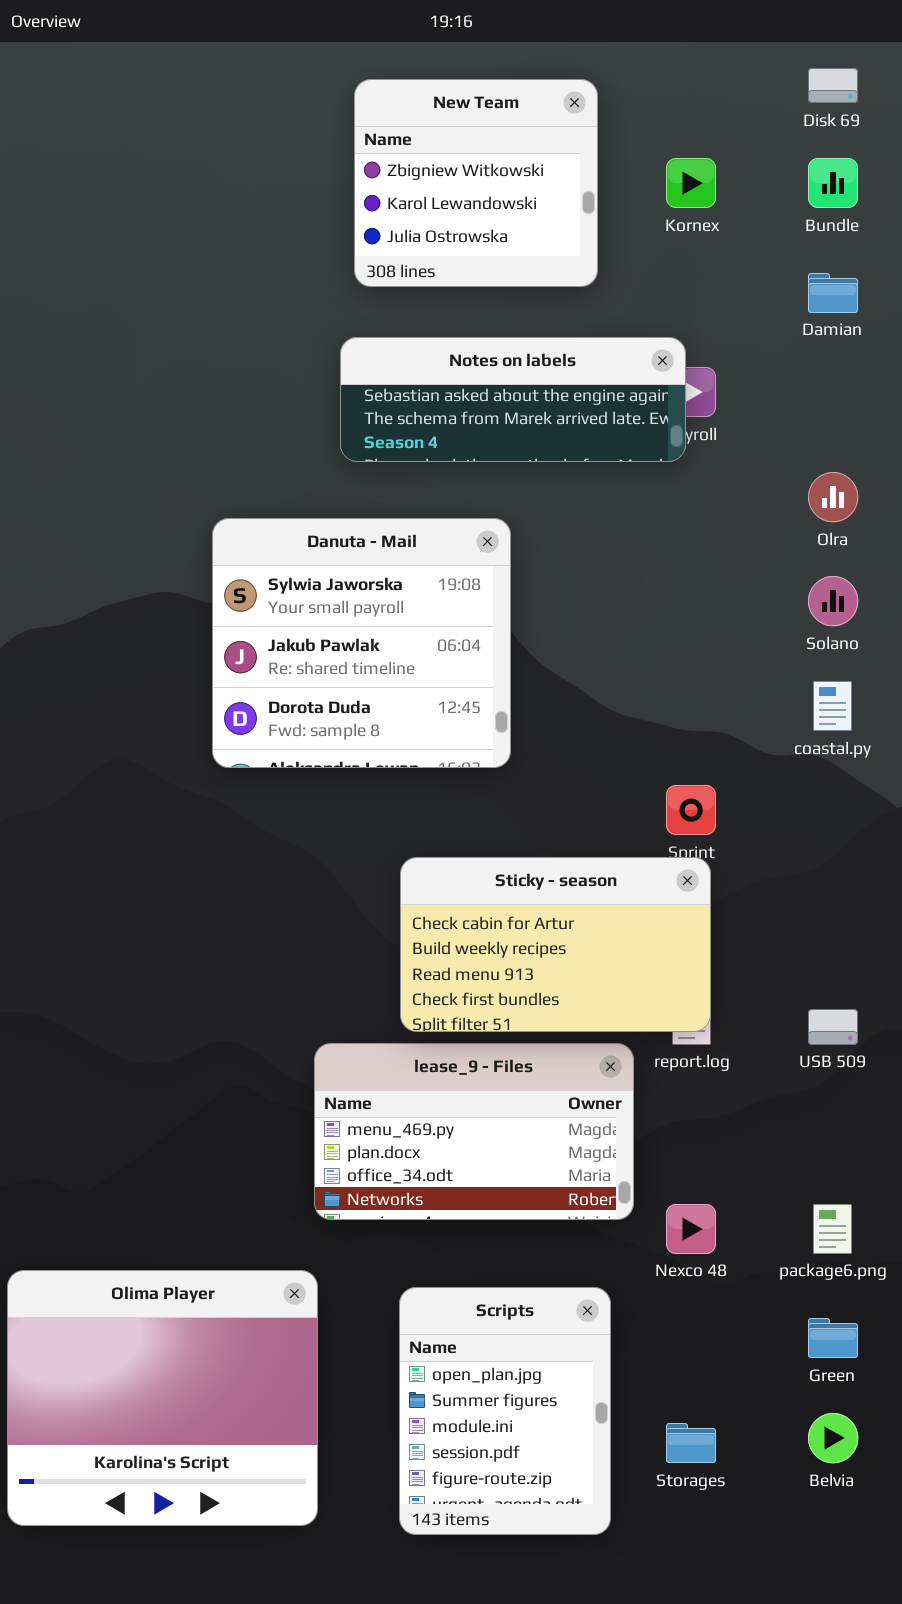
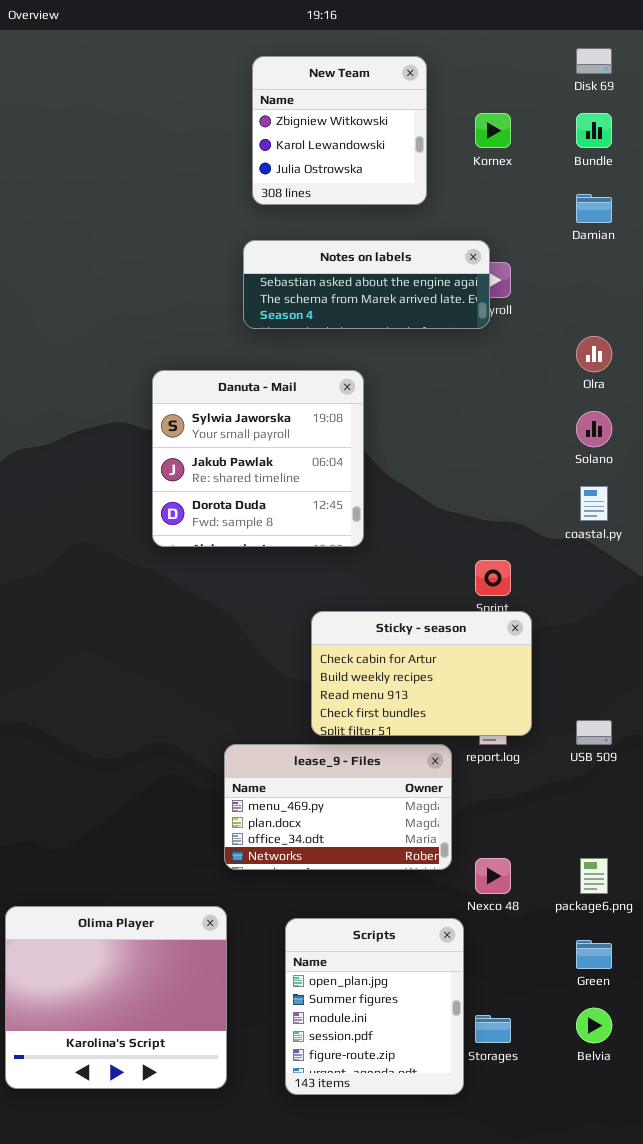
Sticky - season: [400,857,711,1032] -> [311,611,532,736], moved
Scripts: [399,1287,611,1535] -> [285,918,464,1095], resized

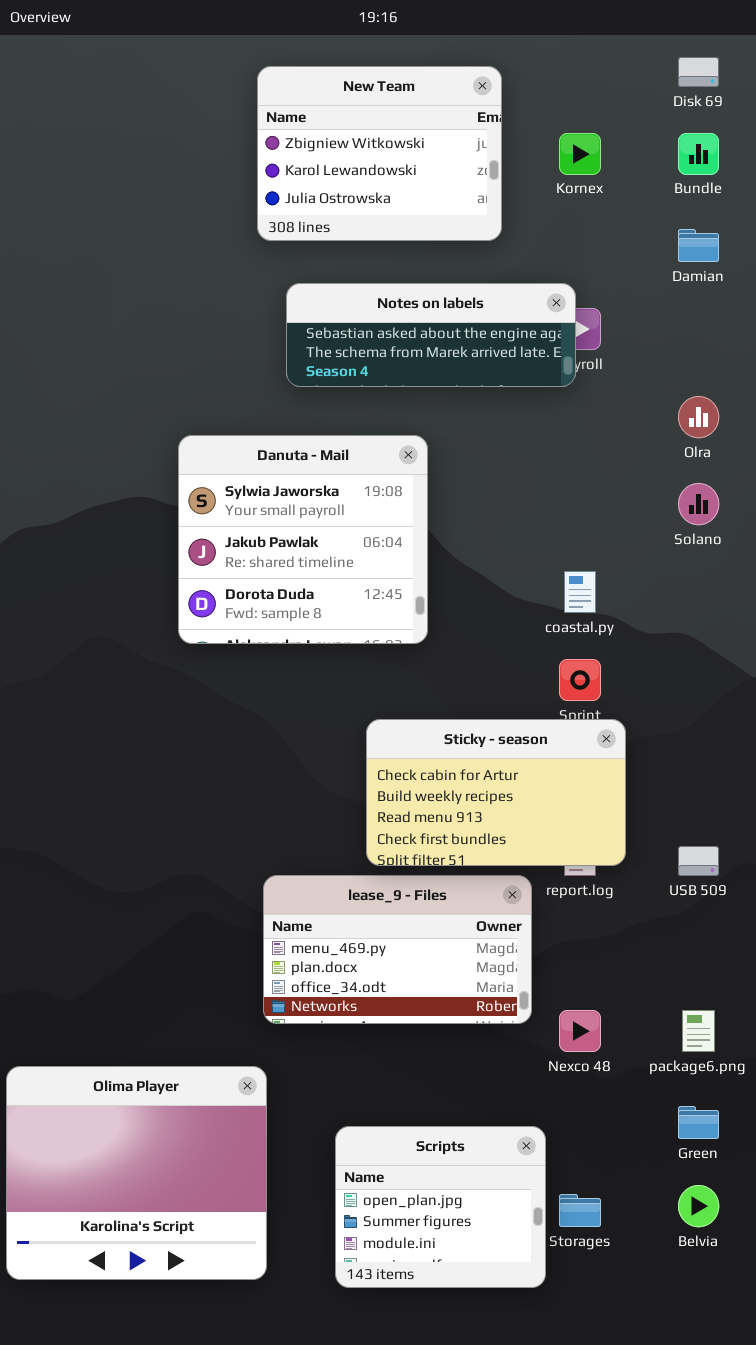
New Team: [252,56,427,205] -> [257,66,502,241], resized
coastal.py: [580,486,608,521] -> [564,571,596,613], moved
Scripts: [285,918,464,1095] -> [335,1126,546,1288], resized

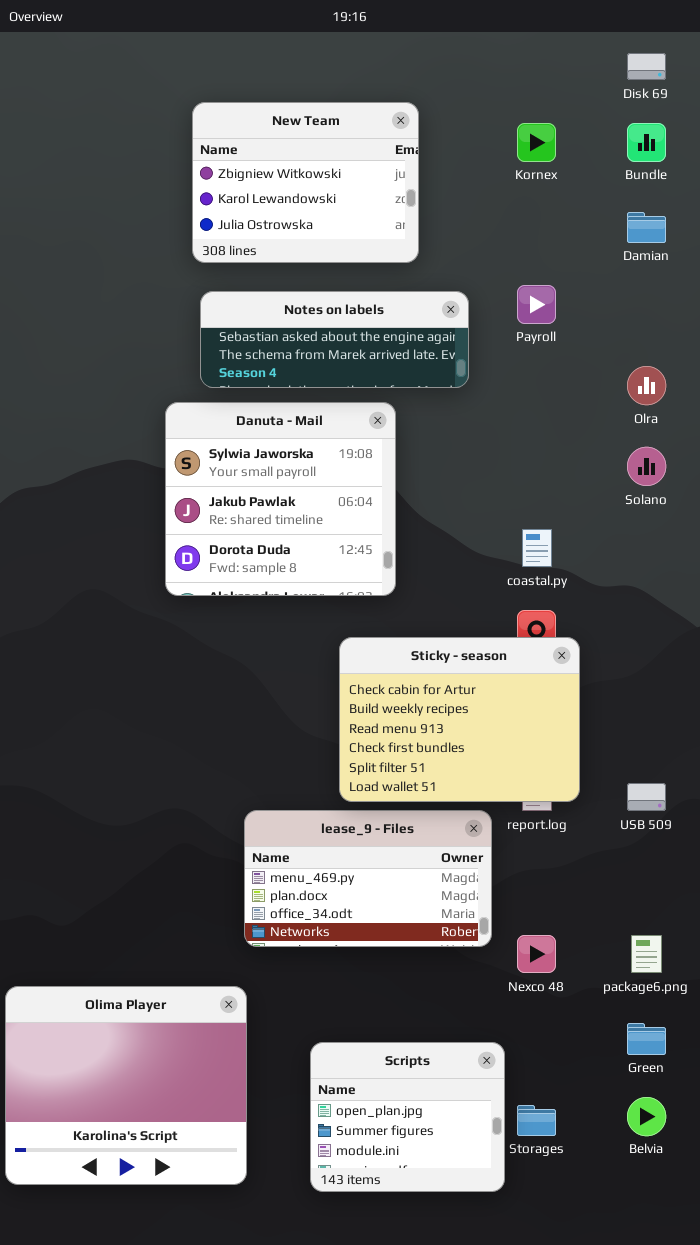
New Team: [257,66,502,241] -> [192,102,419,263], moved
Notes on labels: [286,283,576,387] -> [200,291,469,388], moved
Sticky - season: [366,719,626,866] -> [339,637,580,802], resized

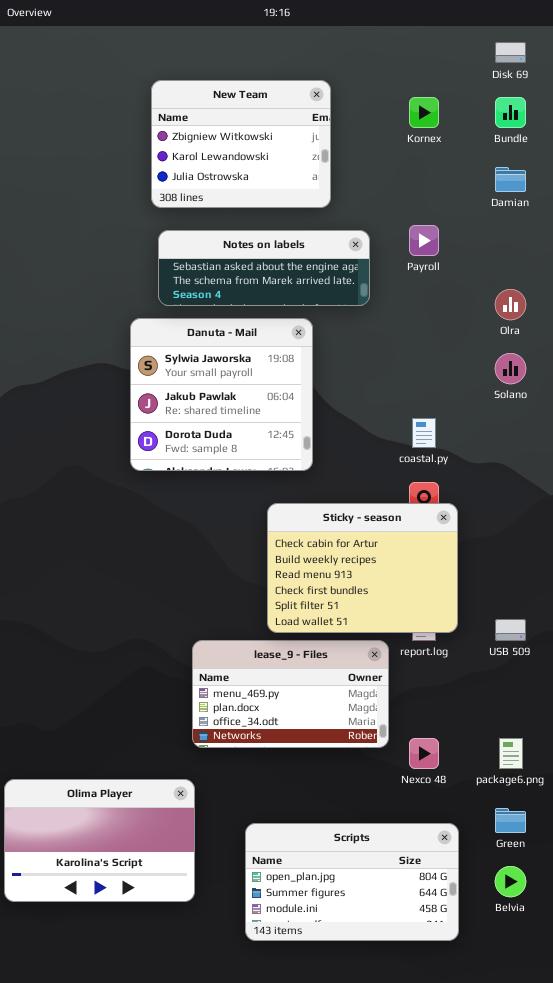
Olima Player: [5,986,247,1185] -> [4,779,195,902], resized
Scripts: [310,1042,505,1192] -> [245,823,459,941], resized

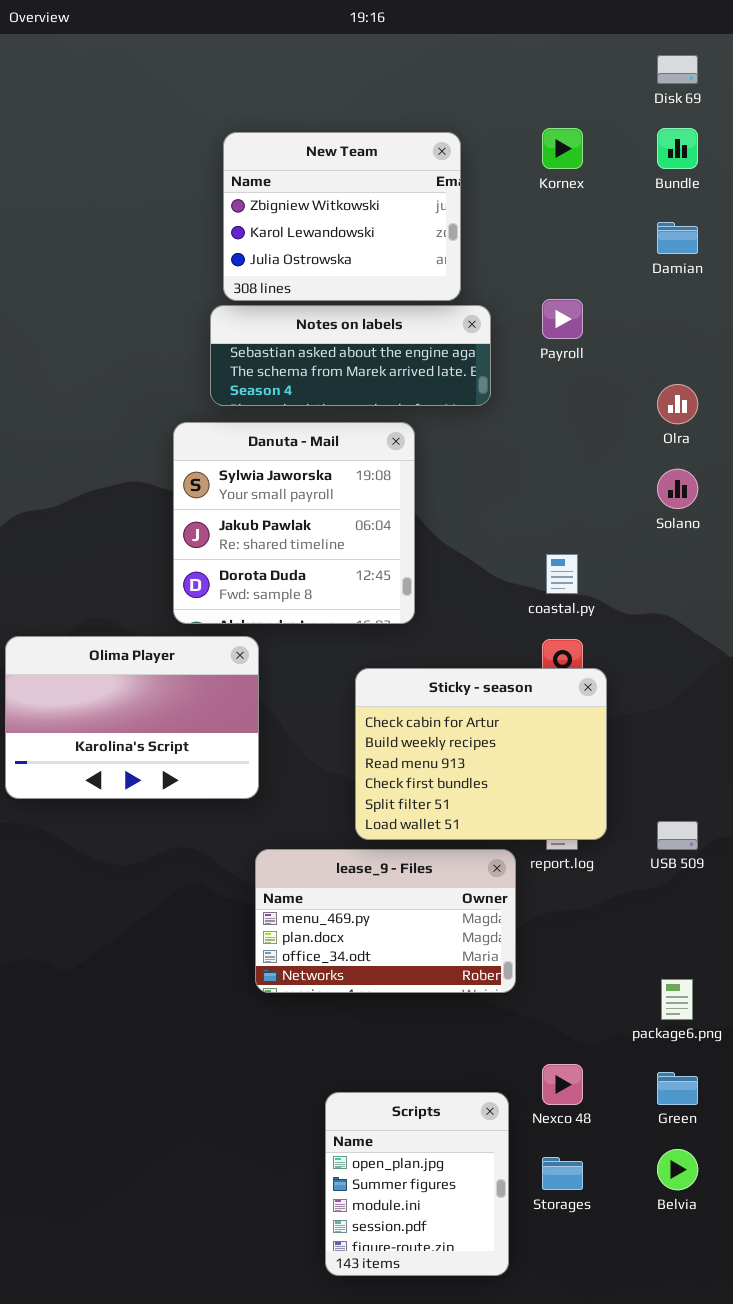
New Team: [151,80,331,208] -> [223,132,461,301], moved
Nexco 48: [409,738,439,769] -> [542,1064,583,1105], moved
Olima Player: [4,779,195,902] -> [5,636,259,799], moved
Scripts: [245,823,459,941] -> [325,1092,509,1276], resized

